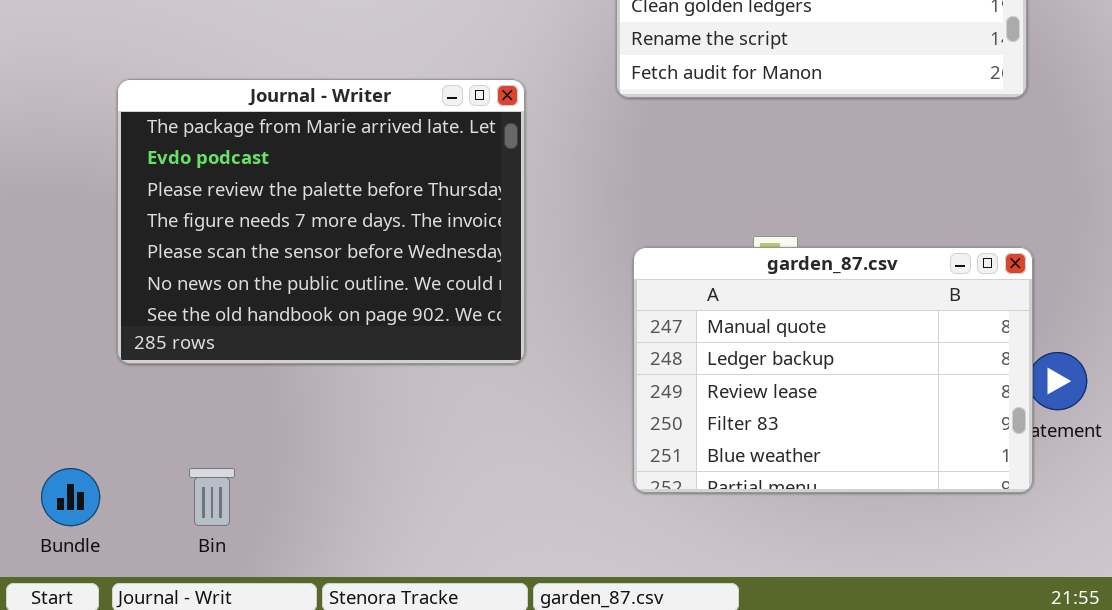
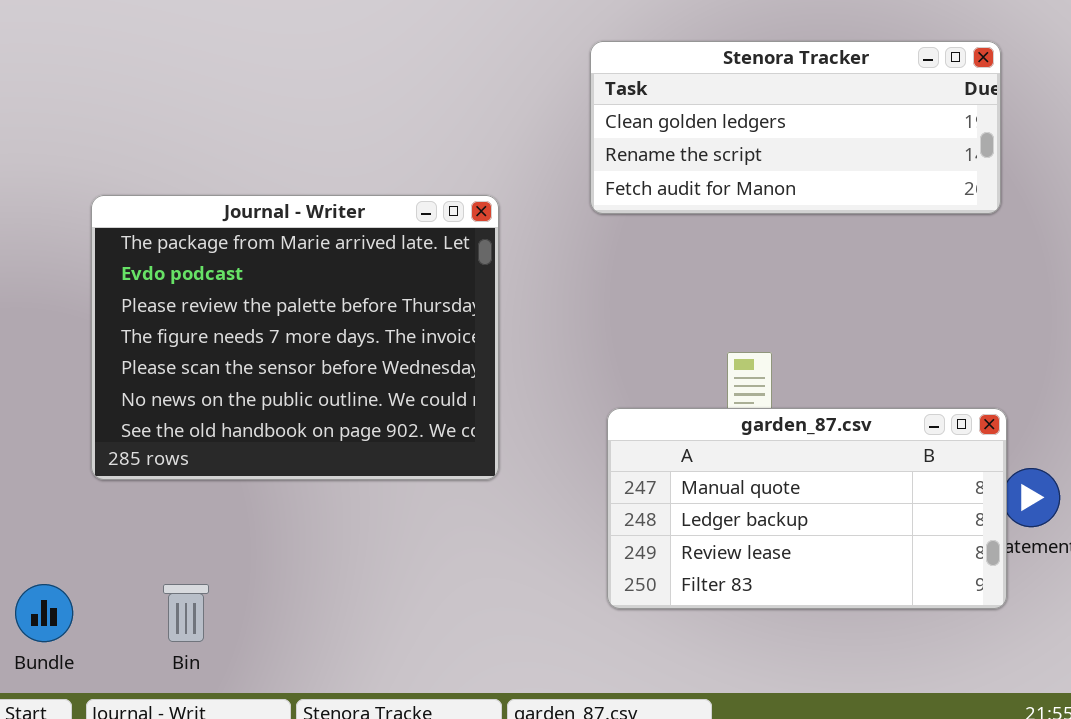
garden_87.csv: [633,247,1033,493] -> [607,408,1007,609], resized

